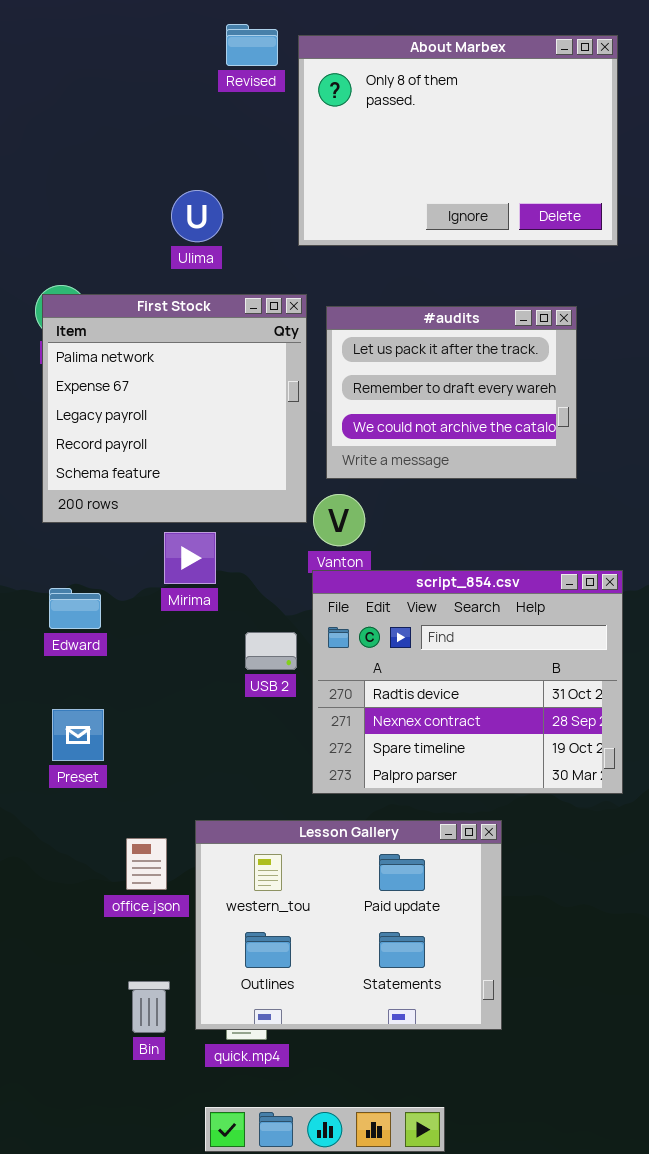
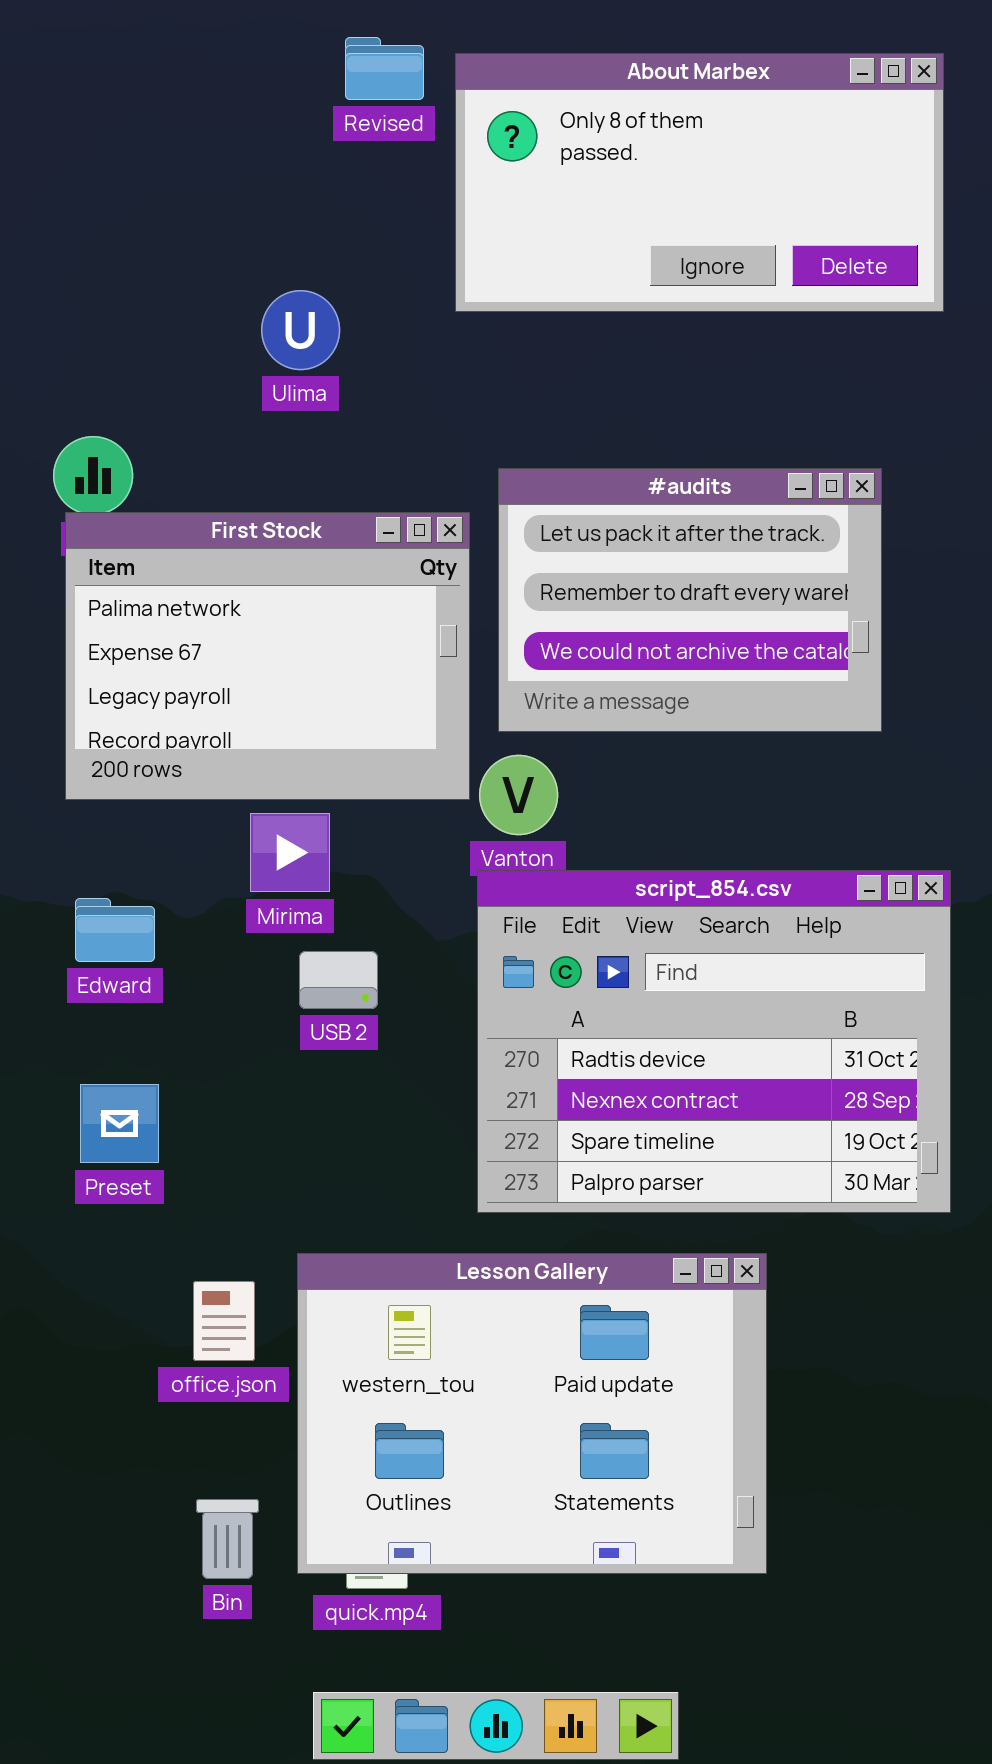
About Marbex: [298,35,618,246] -> [455,53,944,312], resized
First Stock: [42,294,307,523] -> [65,512,470,800], resized
USB 2: [245,632,297,670] -> [299,951,378,1009], moved

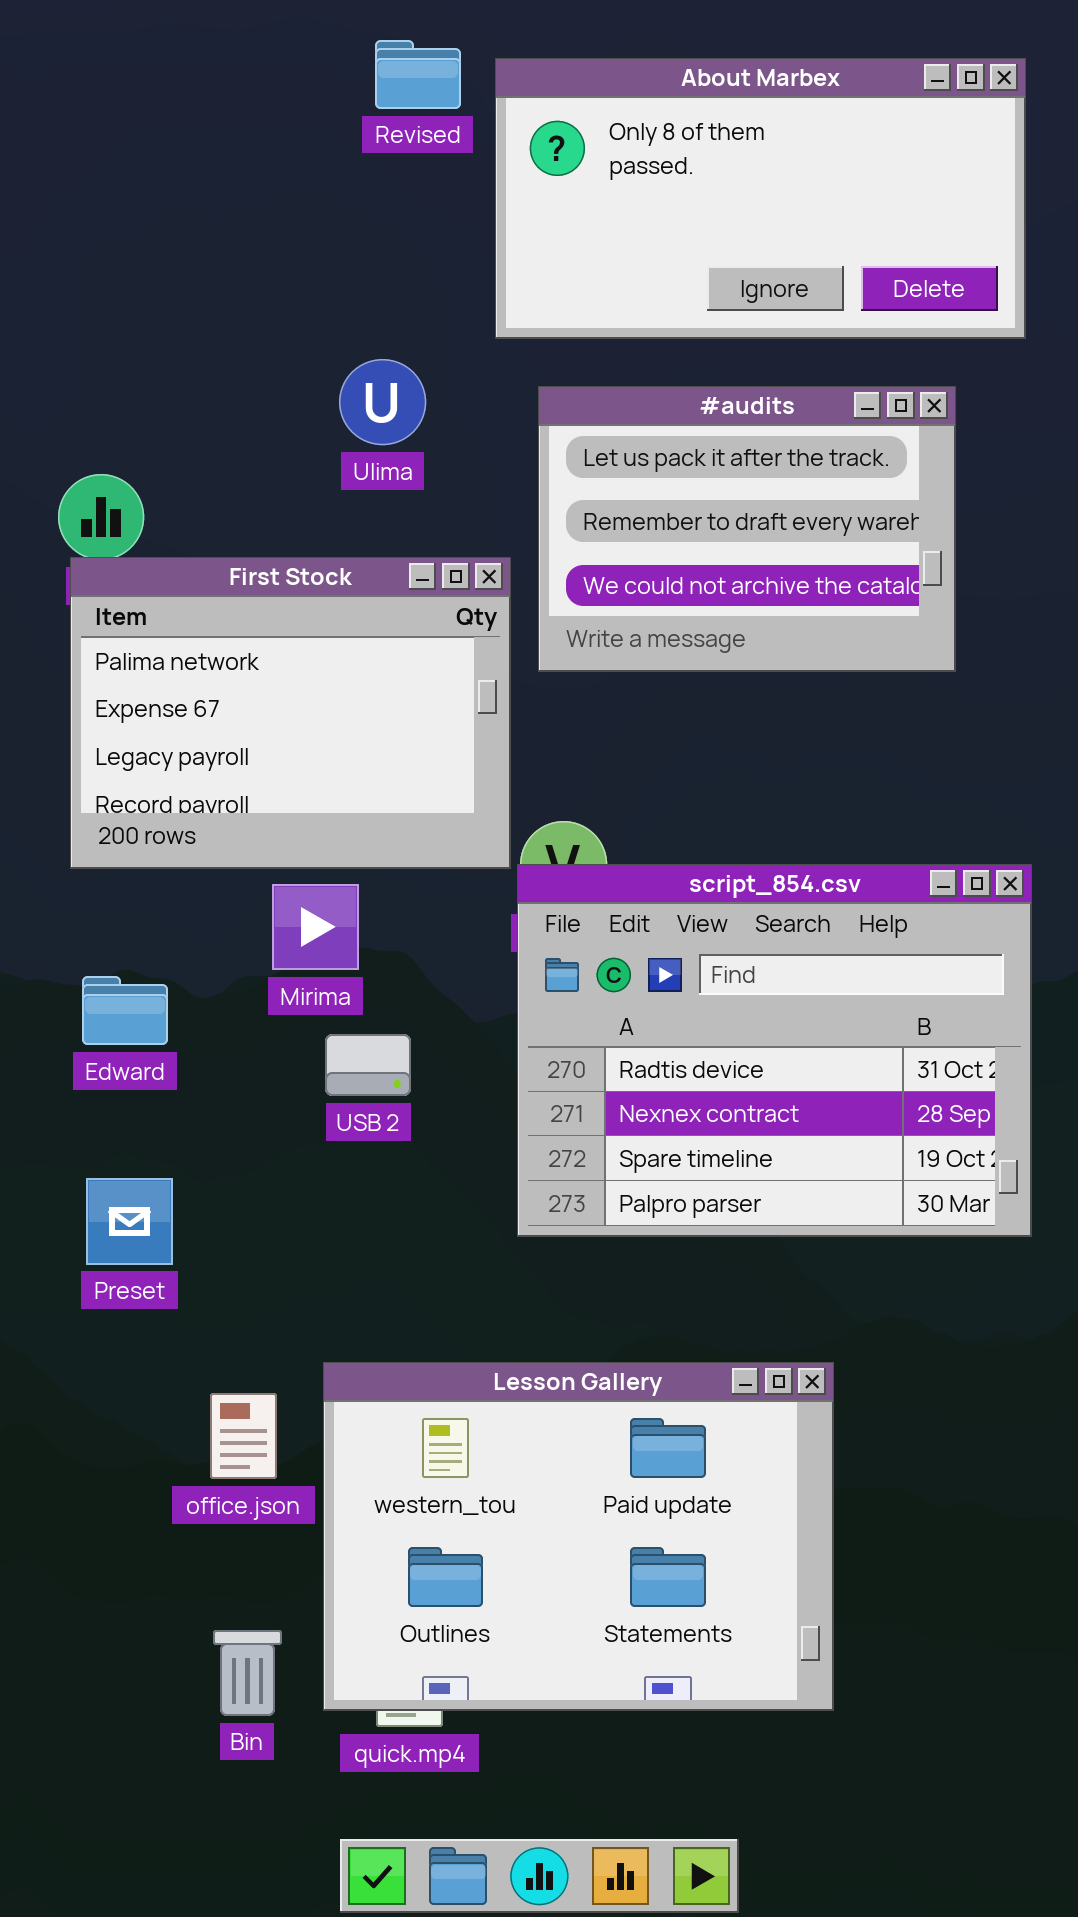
Ulima: [261,290,340,370] -> [339,359,426,445], moved
#audits: [498,468,882,732] -> [538,386,956,672], moved
script_854.csv: [477,870,951,1213] -> [517,864,1032,1237], moved

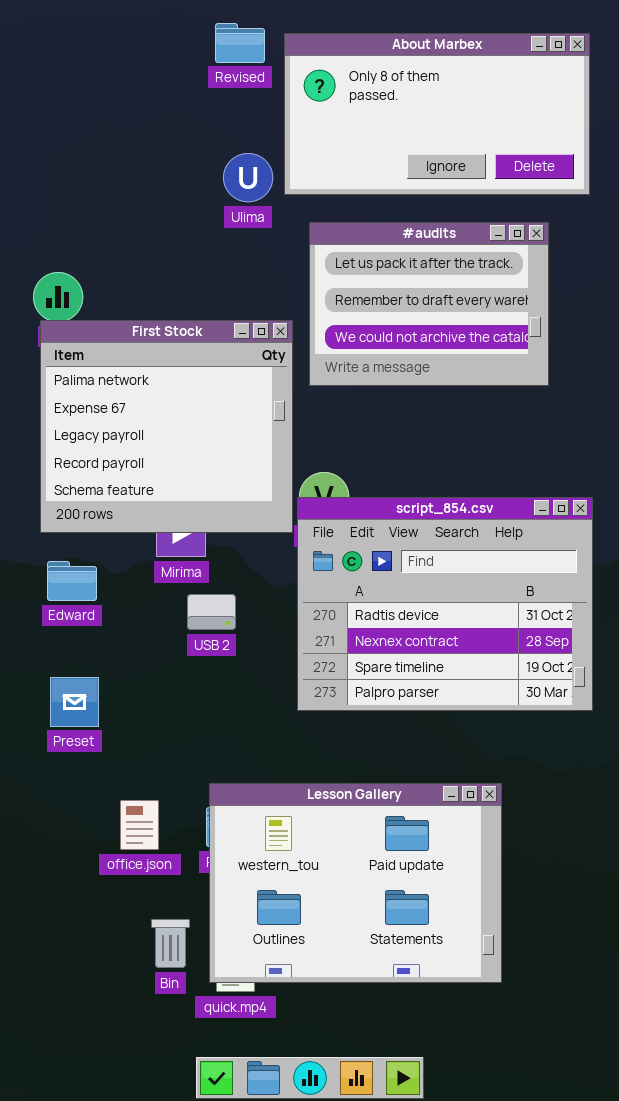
Ulima: [339,359,426,445] -> [223,153,273,202], moved
First Stock: [70,557,511,869] -> [40,320,293,533], resized
Lesson Gallery: [323,1362,834,1711] -> [209,783,502,983], moved
Bin: [213,1630,282,1716] -> [151,919,190,968], moved

